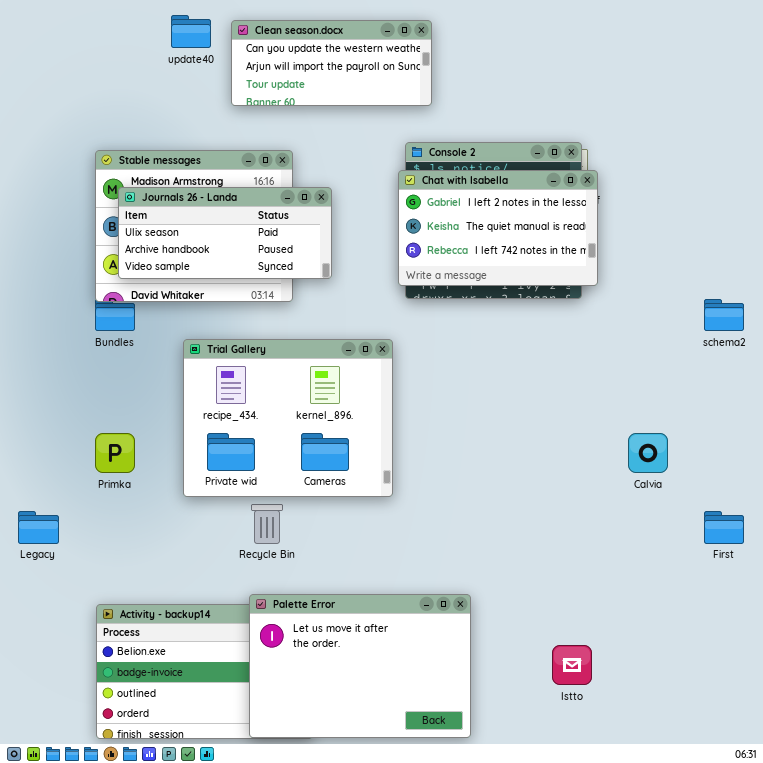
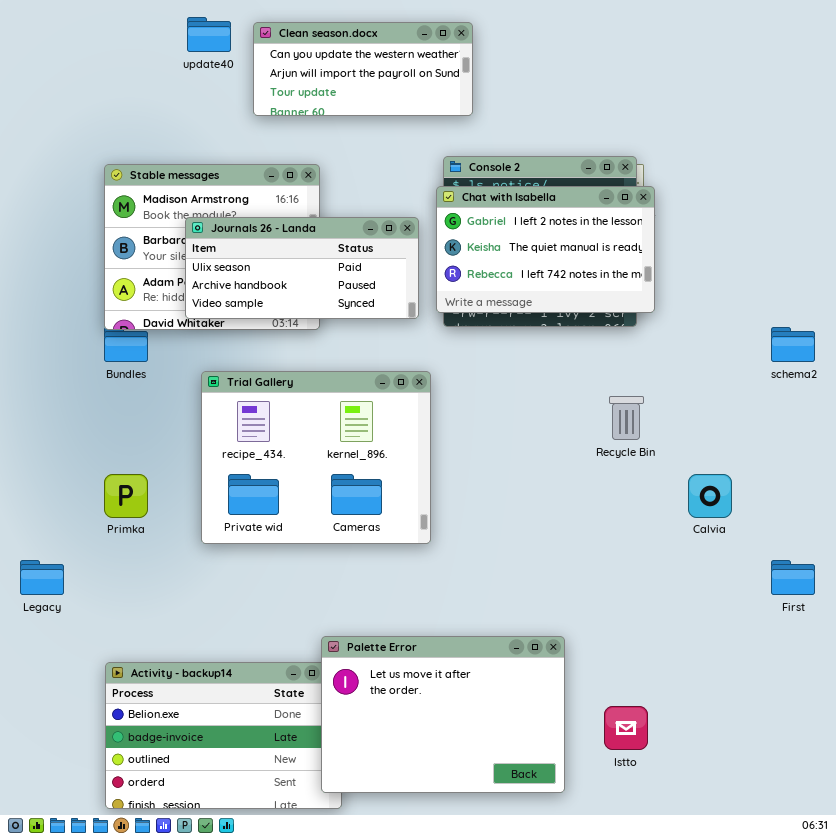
Journals 26 - Landa: [118,187,332,279] -> [185,217,419,319], moved
Recycle Bin: [251,504,283,544] -> [609,396,644,440], moved
Palette Error: [249,594,471,738] -> [321,636,565,793], moved

